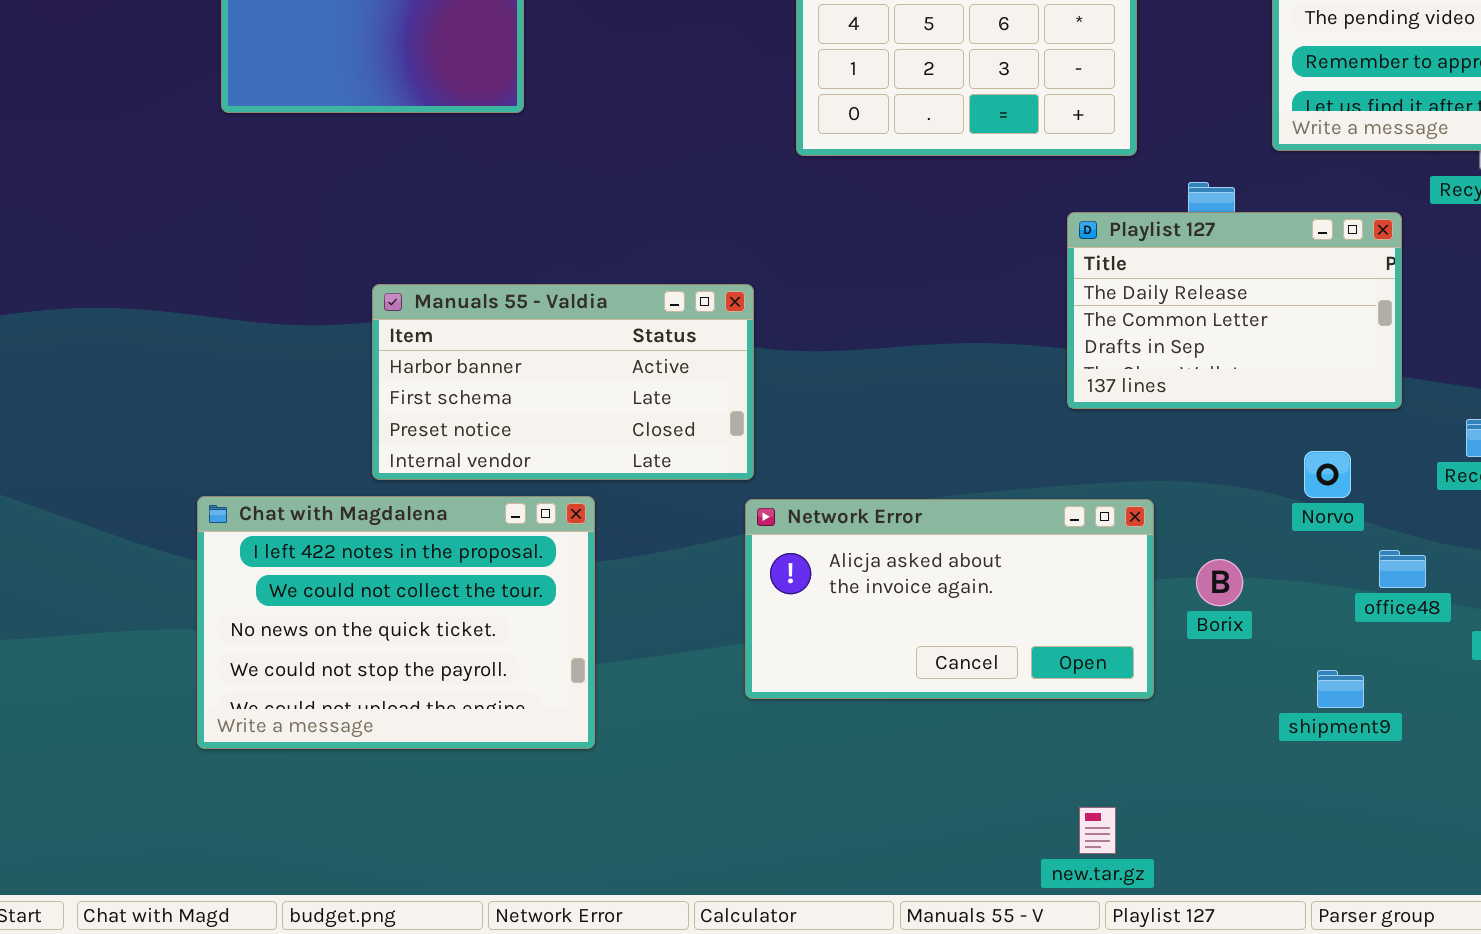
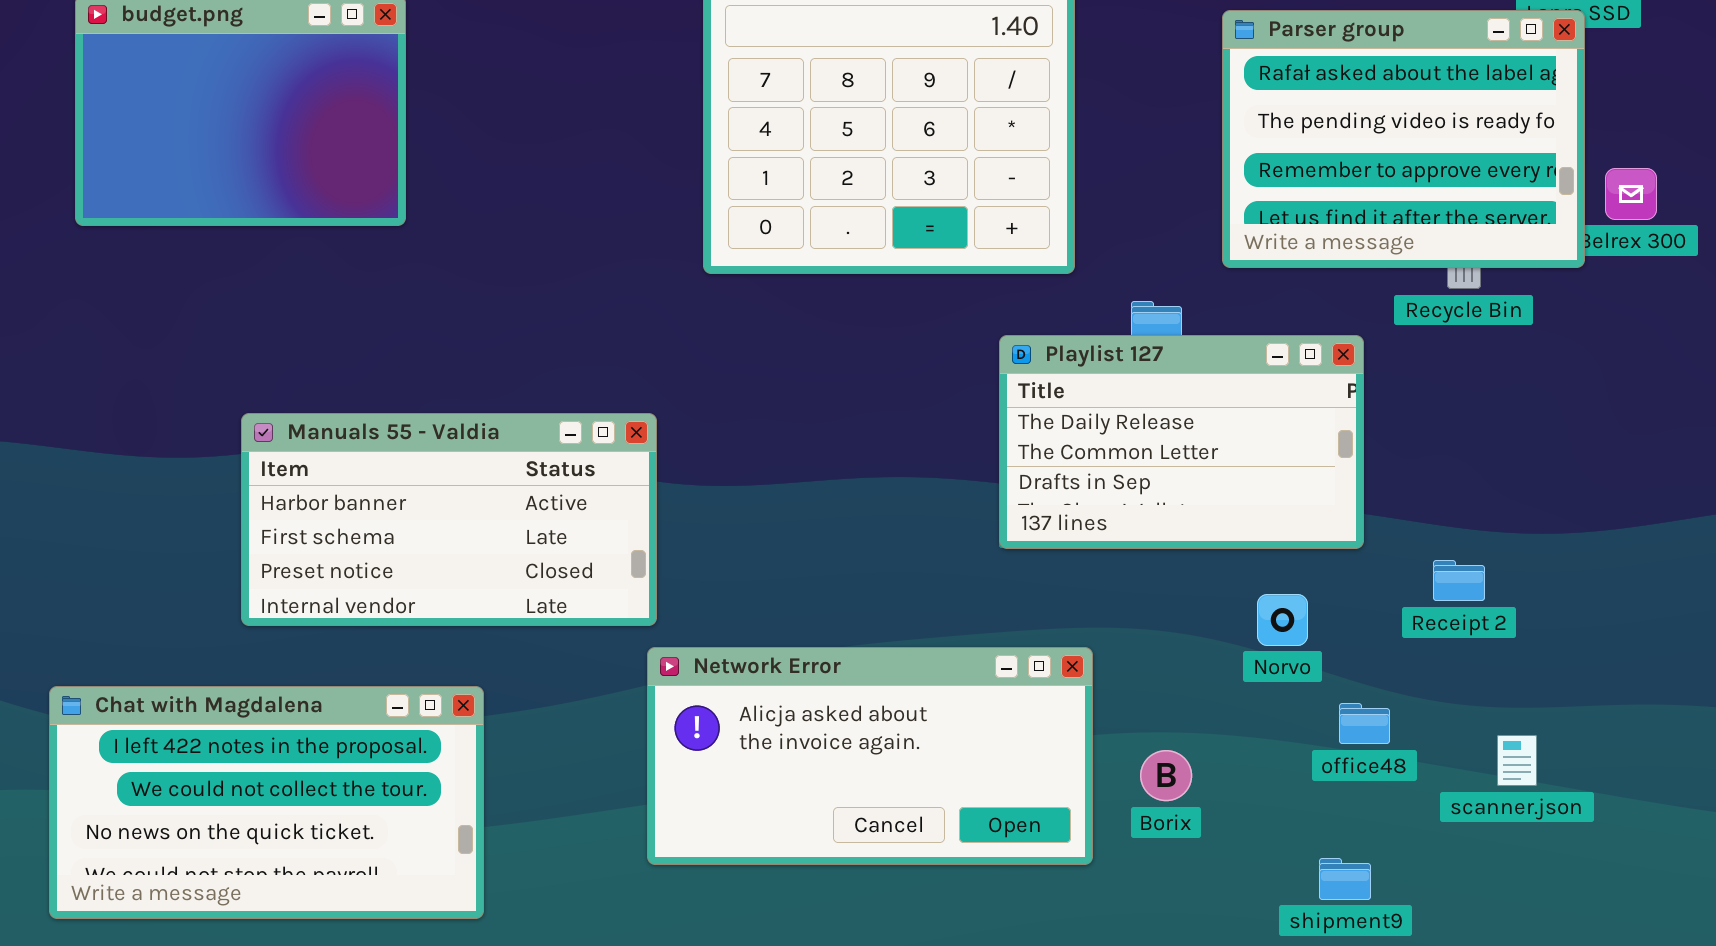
Chat with Magdalena: [197,496,595,749] -> [49,686,484,919], resized
Borix: [1196,559,1243,606] -> [1140,750,1192,801], moved
shipment9: [1317,670,1364,708] -> [1319,858,1371,900], moved

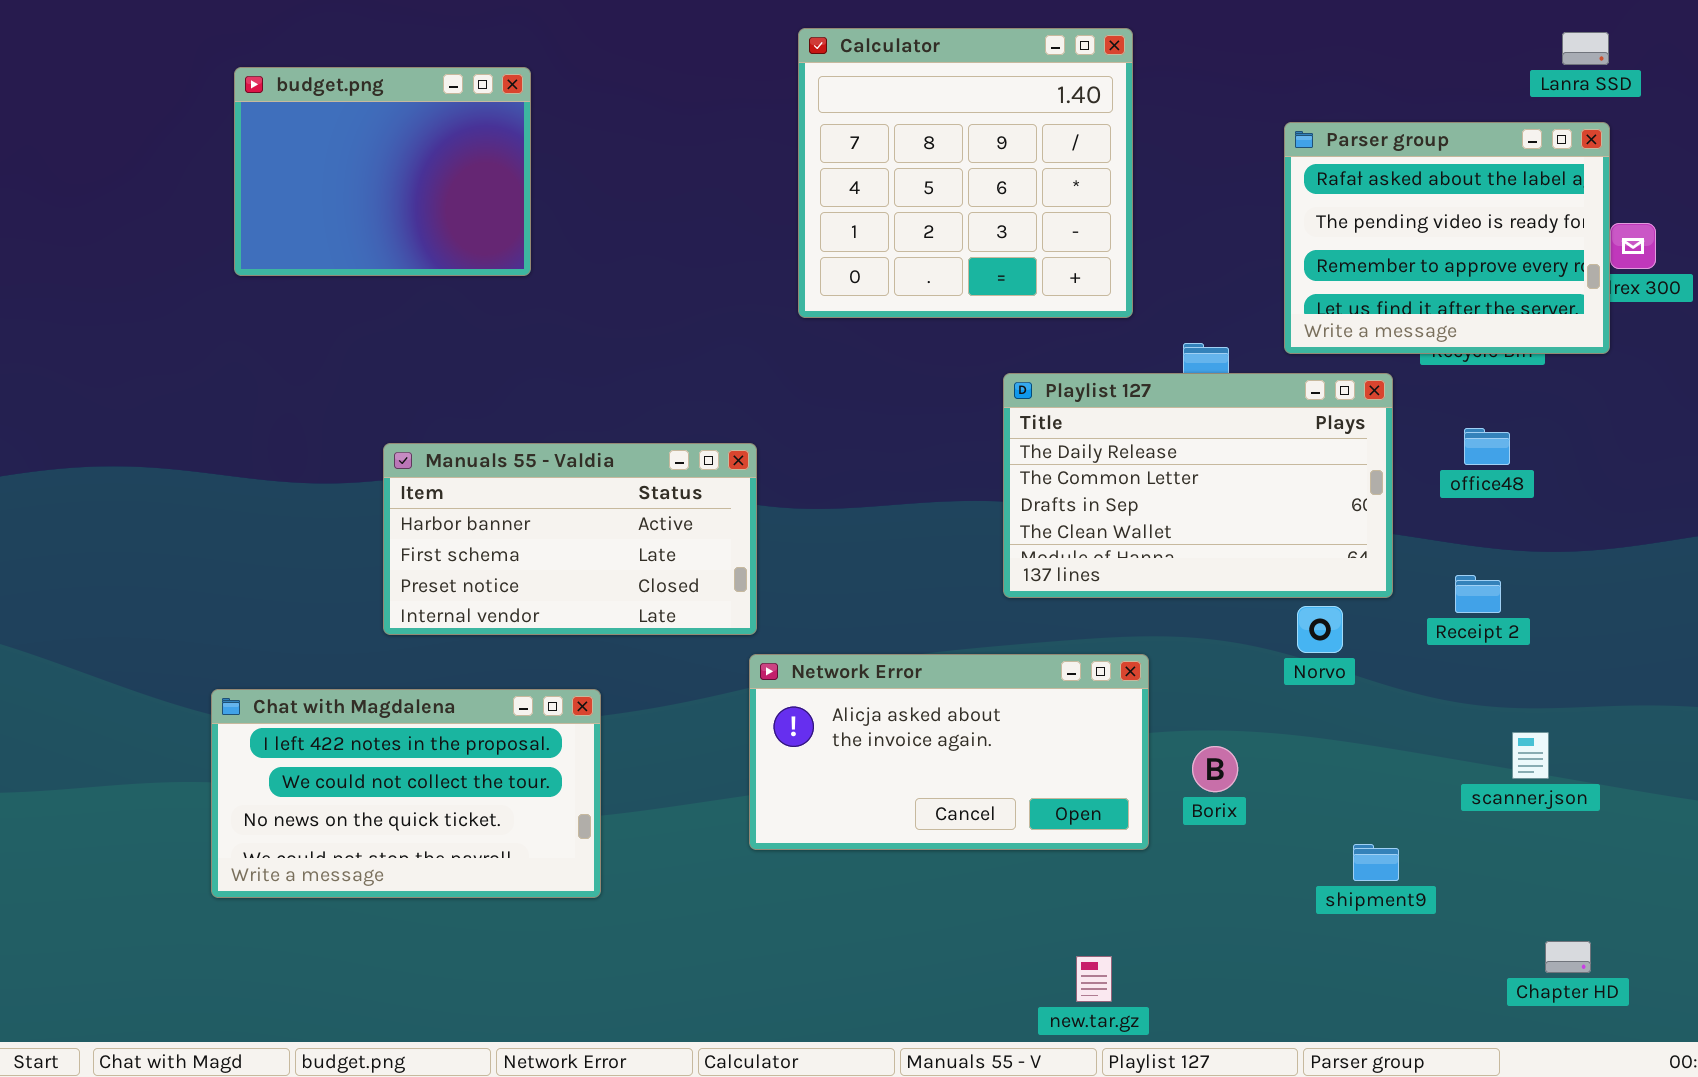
Parser group: [1222,10,1585,268] -> [1284,122,1610,354], moved
Playlist 127: [999,335,1364,549] -> [1003,373,1393,598], resized
office48: [1339,703,1390,744] -> [1464,428,1510,465], moved

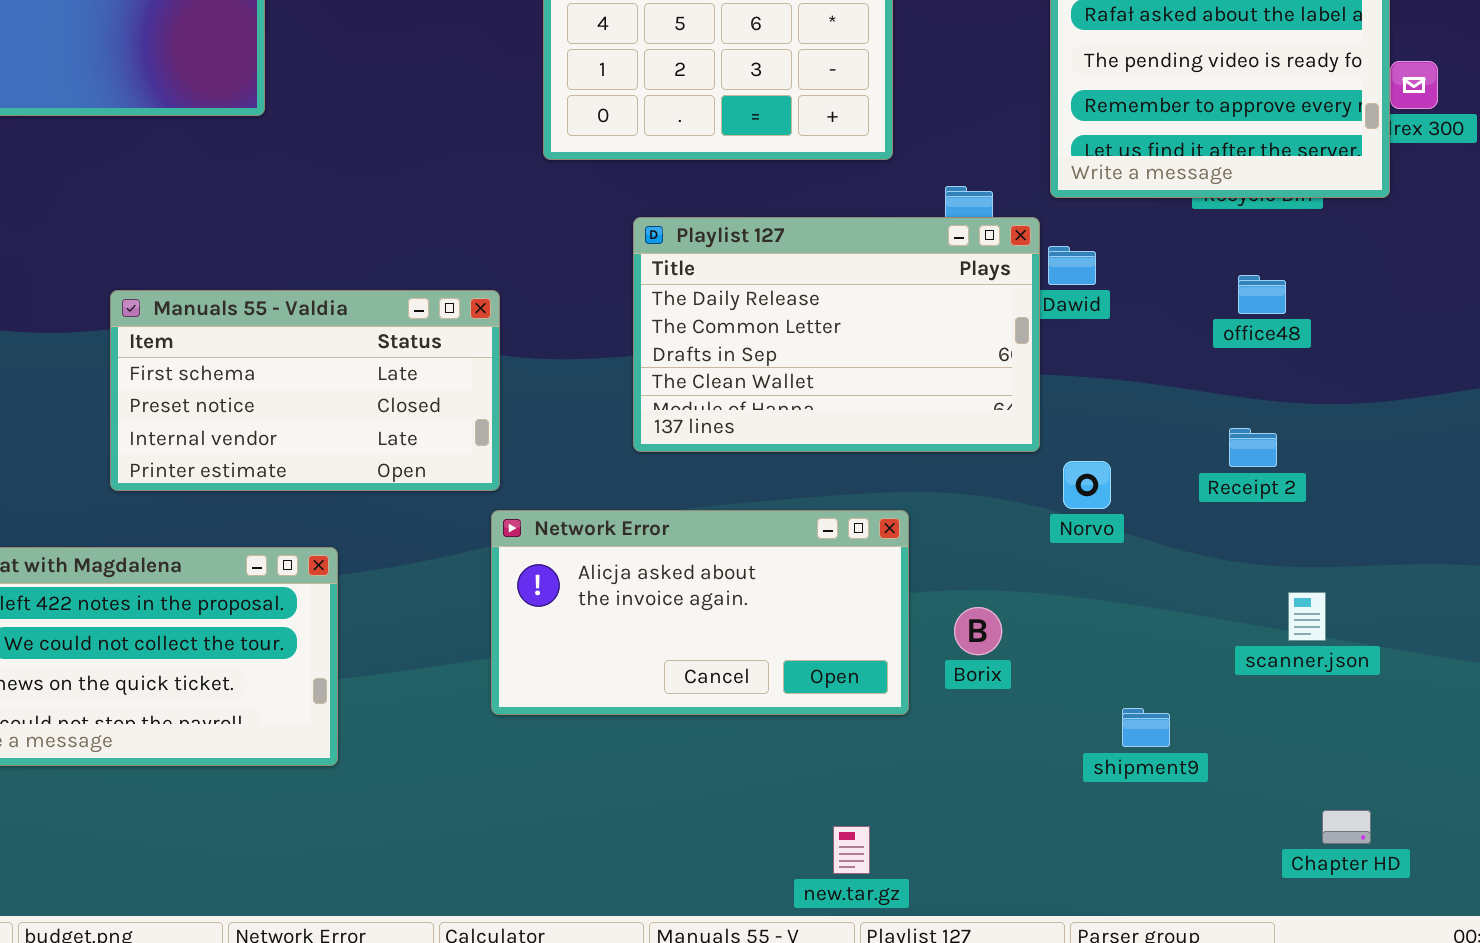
Playlist 127: [1003,373,1393,598] -> [633,217,1040,452], moved
Manuals 55 - Valdia: [383,443,757,635] -> [110,290,500,491], scrolled down 1 row

